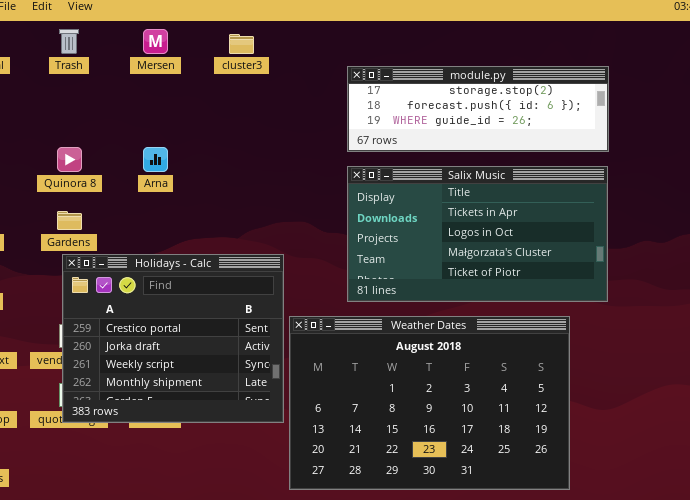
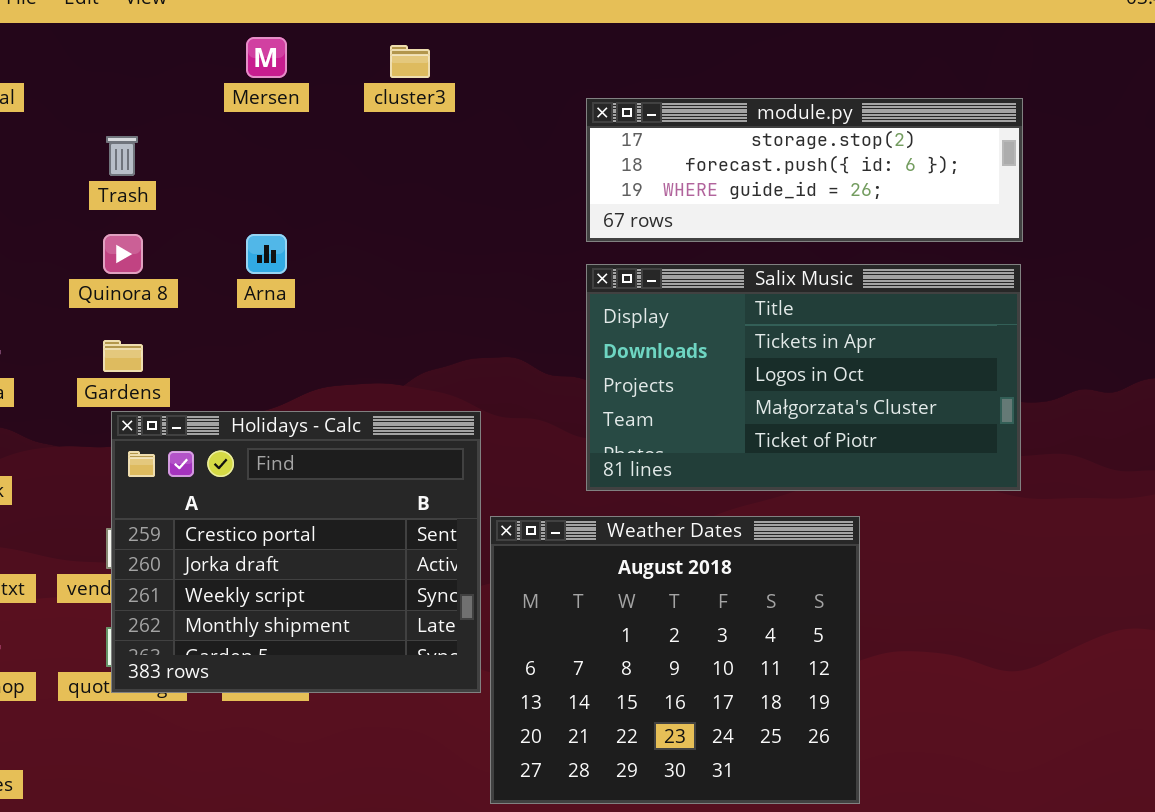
Trash: [59,29,79,54] -> [106,136,138,176], moved
Weather Dates: [289,316,570,490] -> [490,516,860,804], resized

